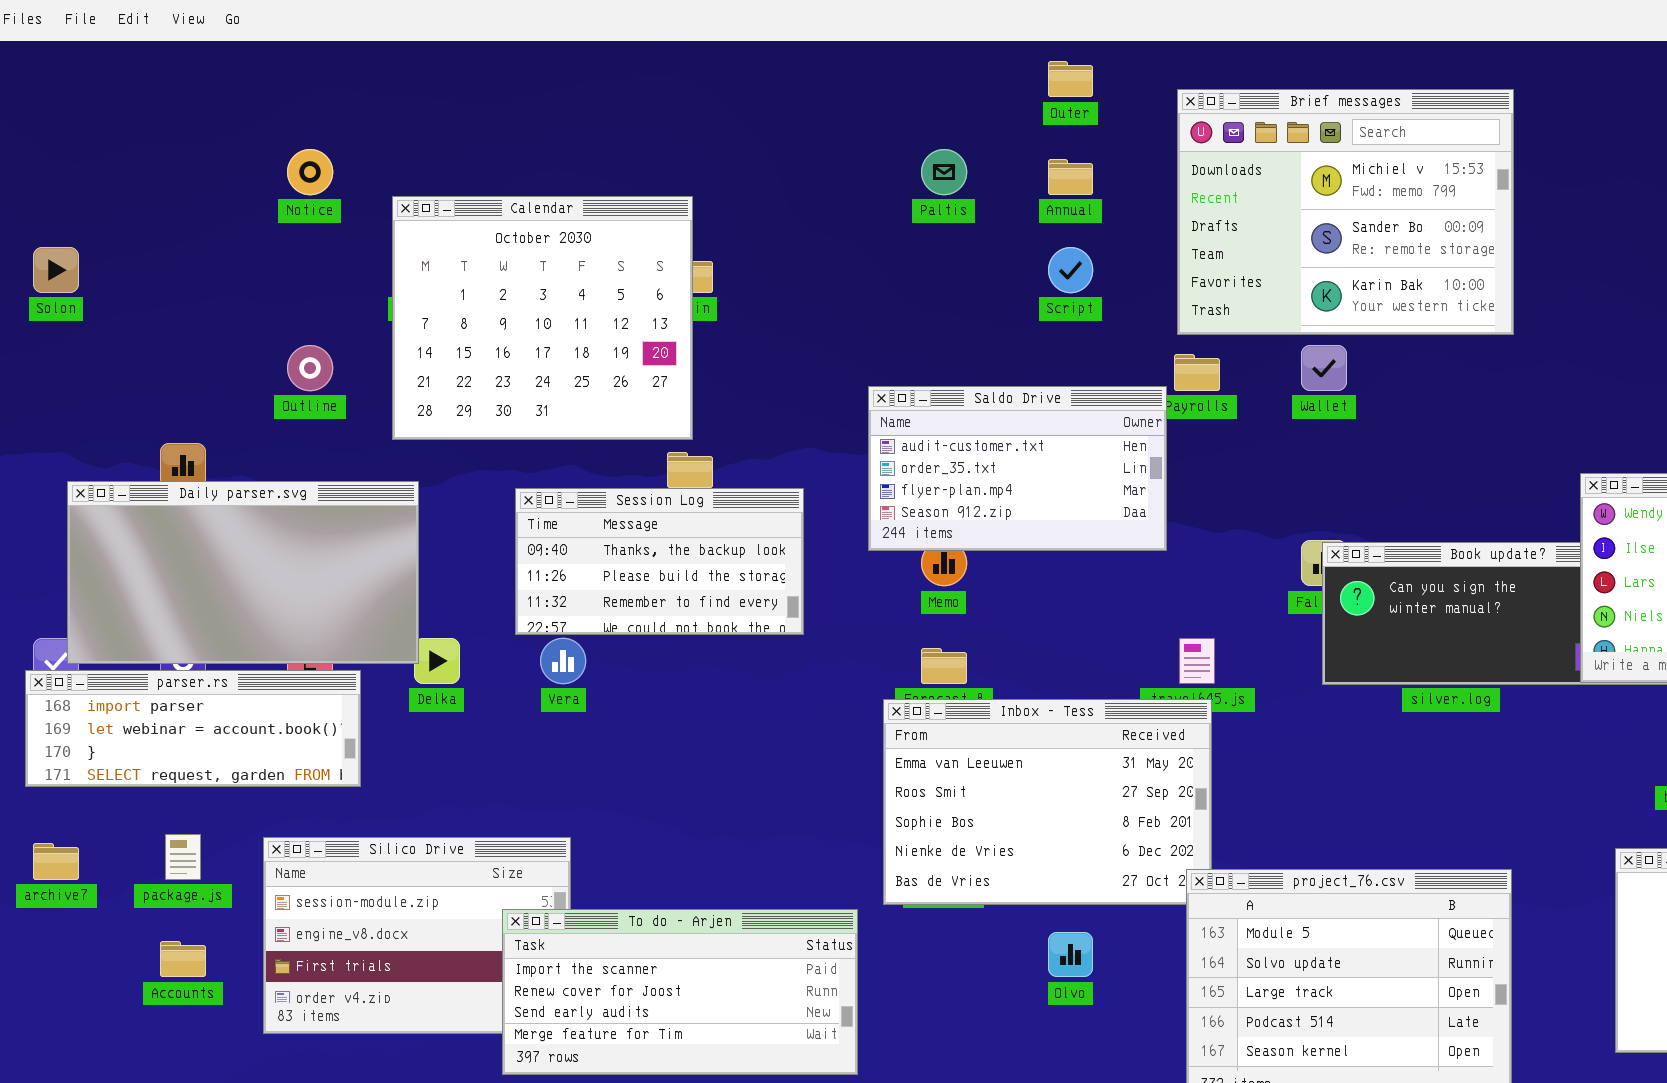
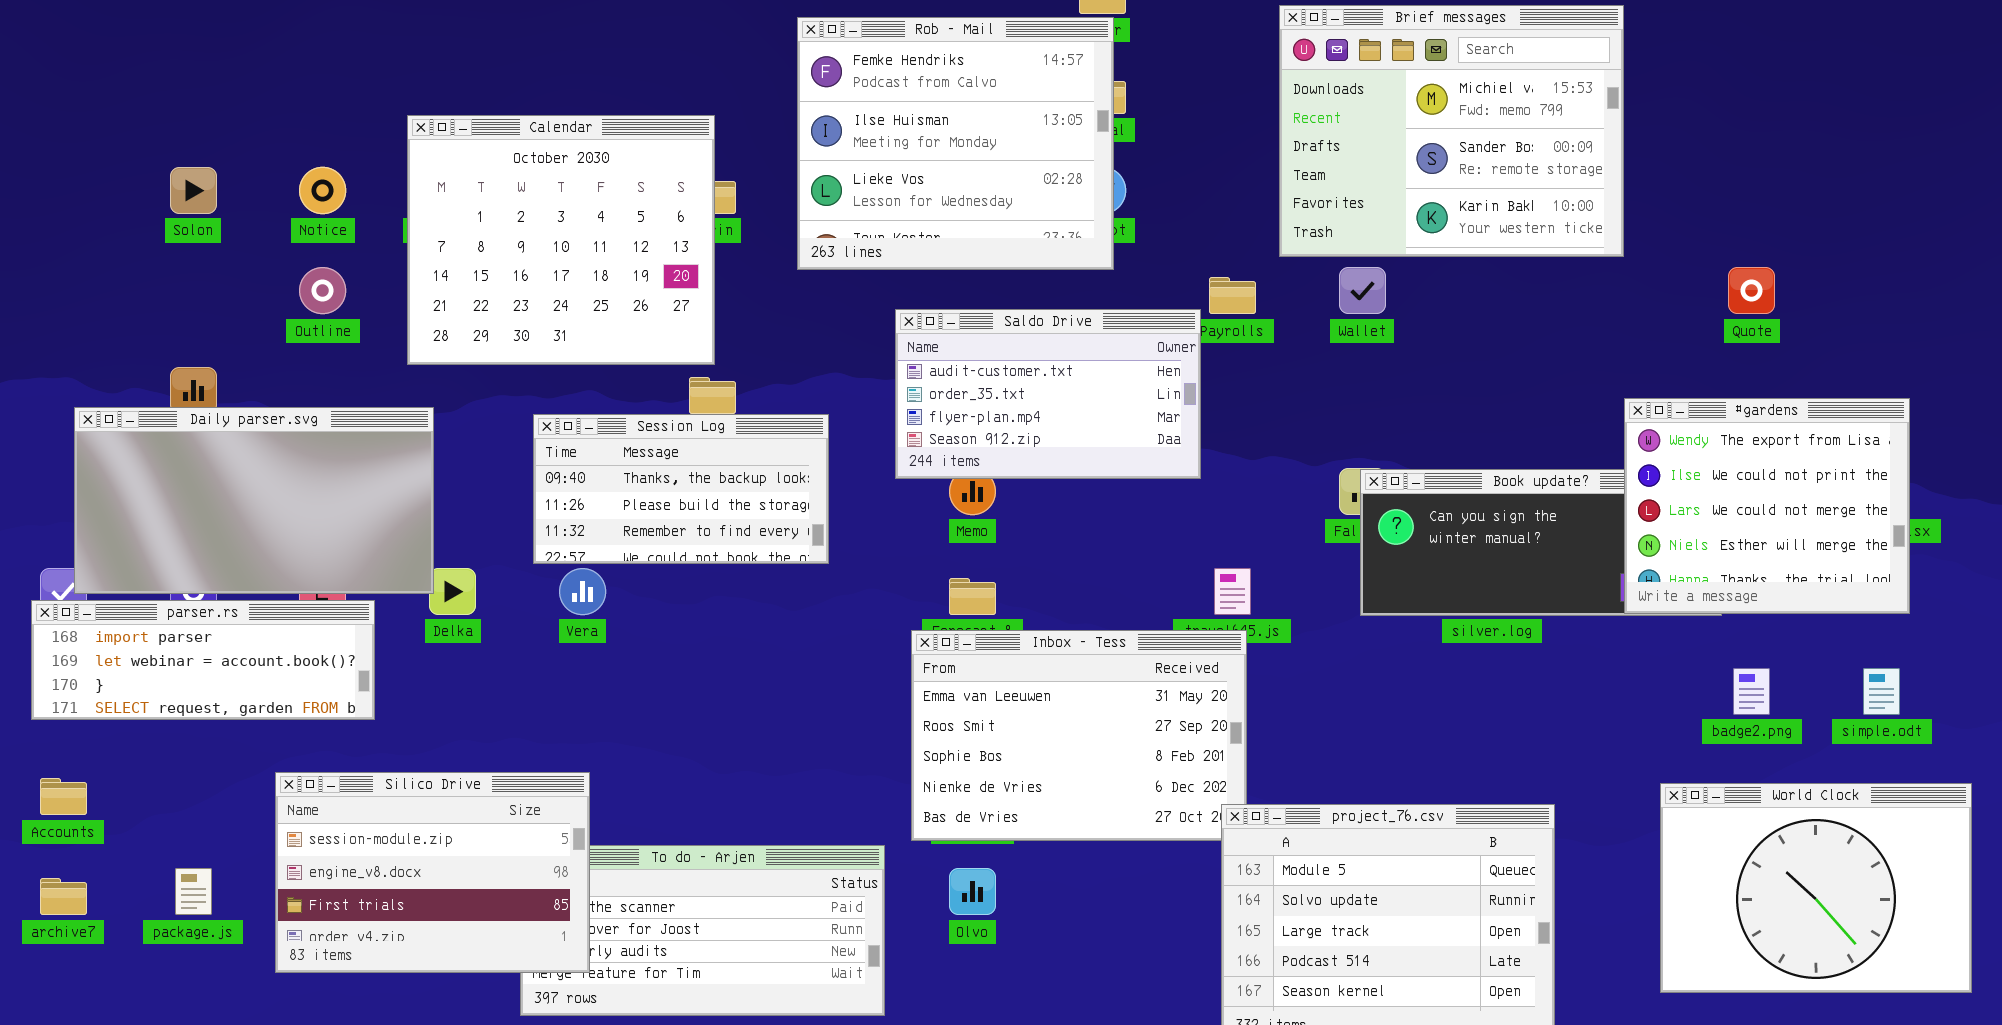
Brief messages: [1177,89,1514,335] -> [1279,5,1624,257], moved
Rob - Mail: none -> [797,17,1114,270], opened
Notice: [287,149,333,195] -> [299,167,346,214], moved
Solon: [33,247,79,293] -> [170,167,217,214], moved
package.js: [165,834,201,880] -> [175,868,212,915], moved
Silico Drive: [263,837,571,1034] -> [275,772,590,973], raised
archive7: [33,843,79,880] -> [40,878,87,915], moved
Olvo: [1048,932,1093,977] -> [949,868,996,915], moved
Accounts: [160,941,206,977] -> [40,778,87,815], moved

